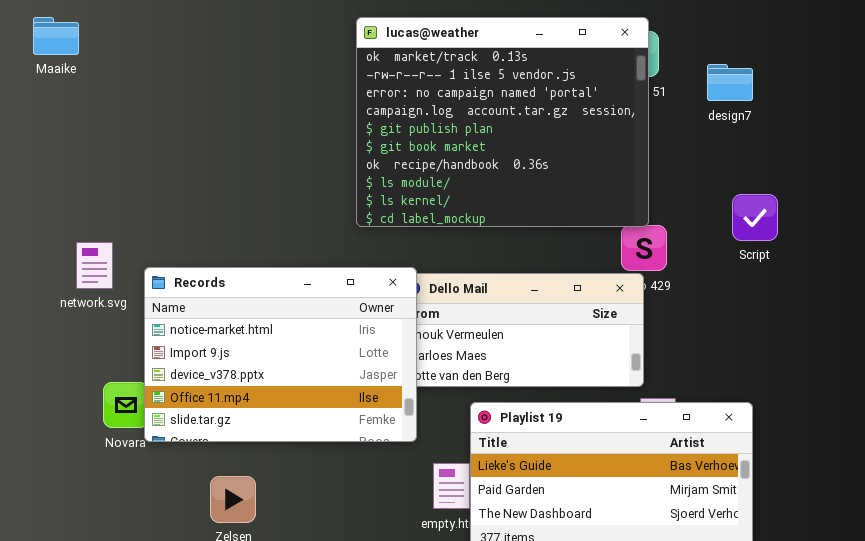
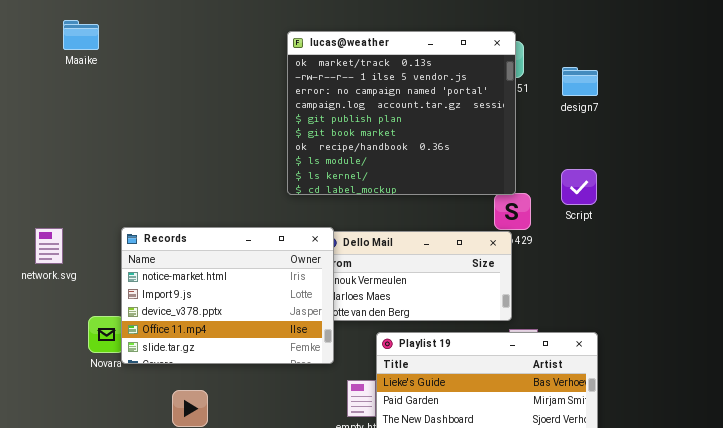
Maaike: [33,17,79,55] -> [63,20,99,50], moved
Script: [732,194,778,241] -> [561,169,597,205], moved
network.svg: [76,242,113,289] -> [35,228,63,264], moved

